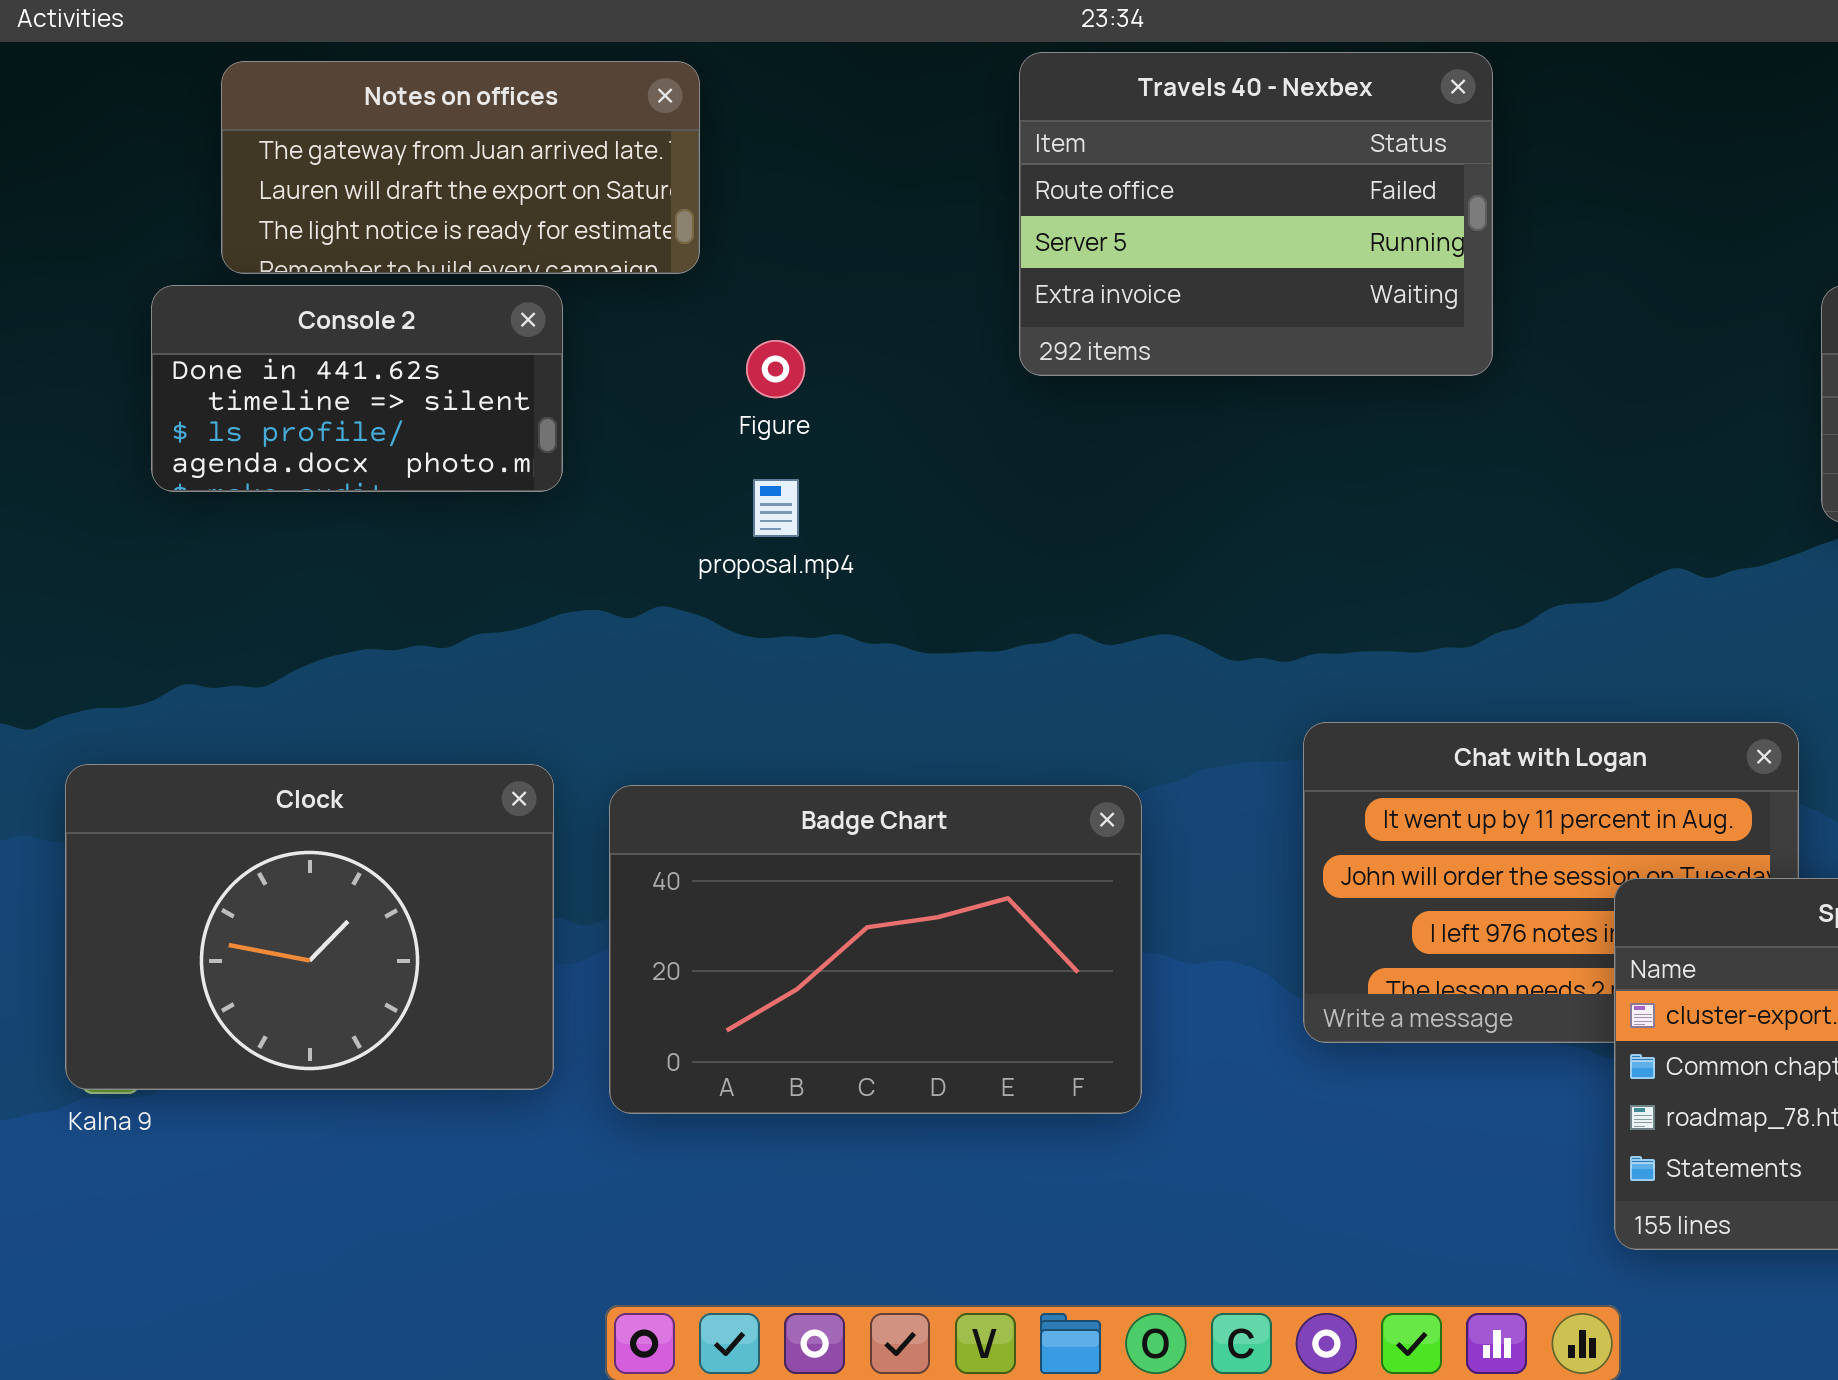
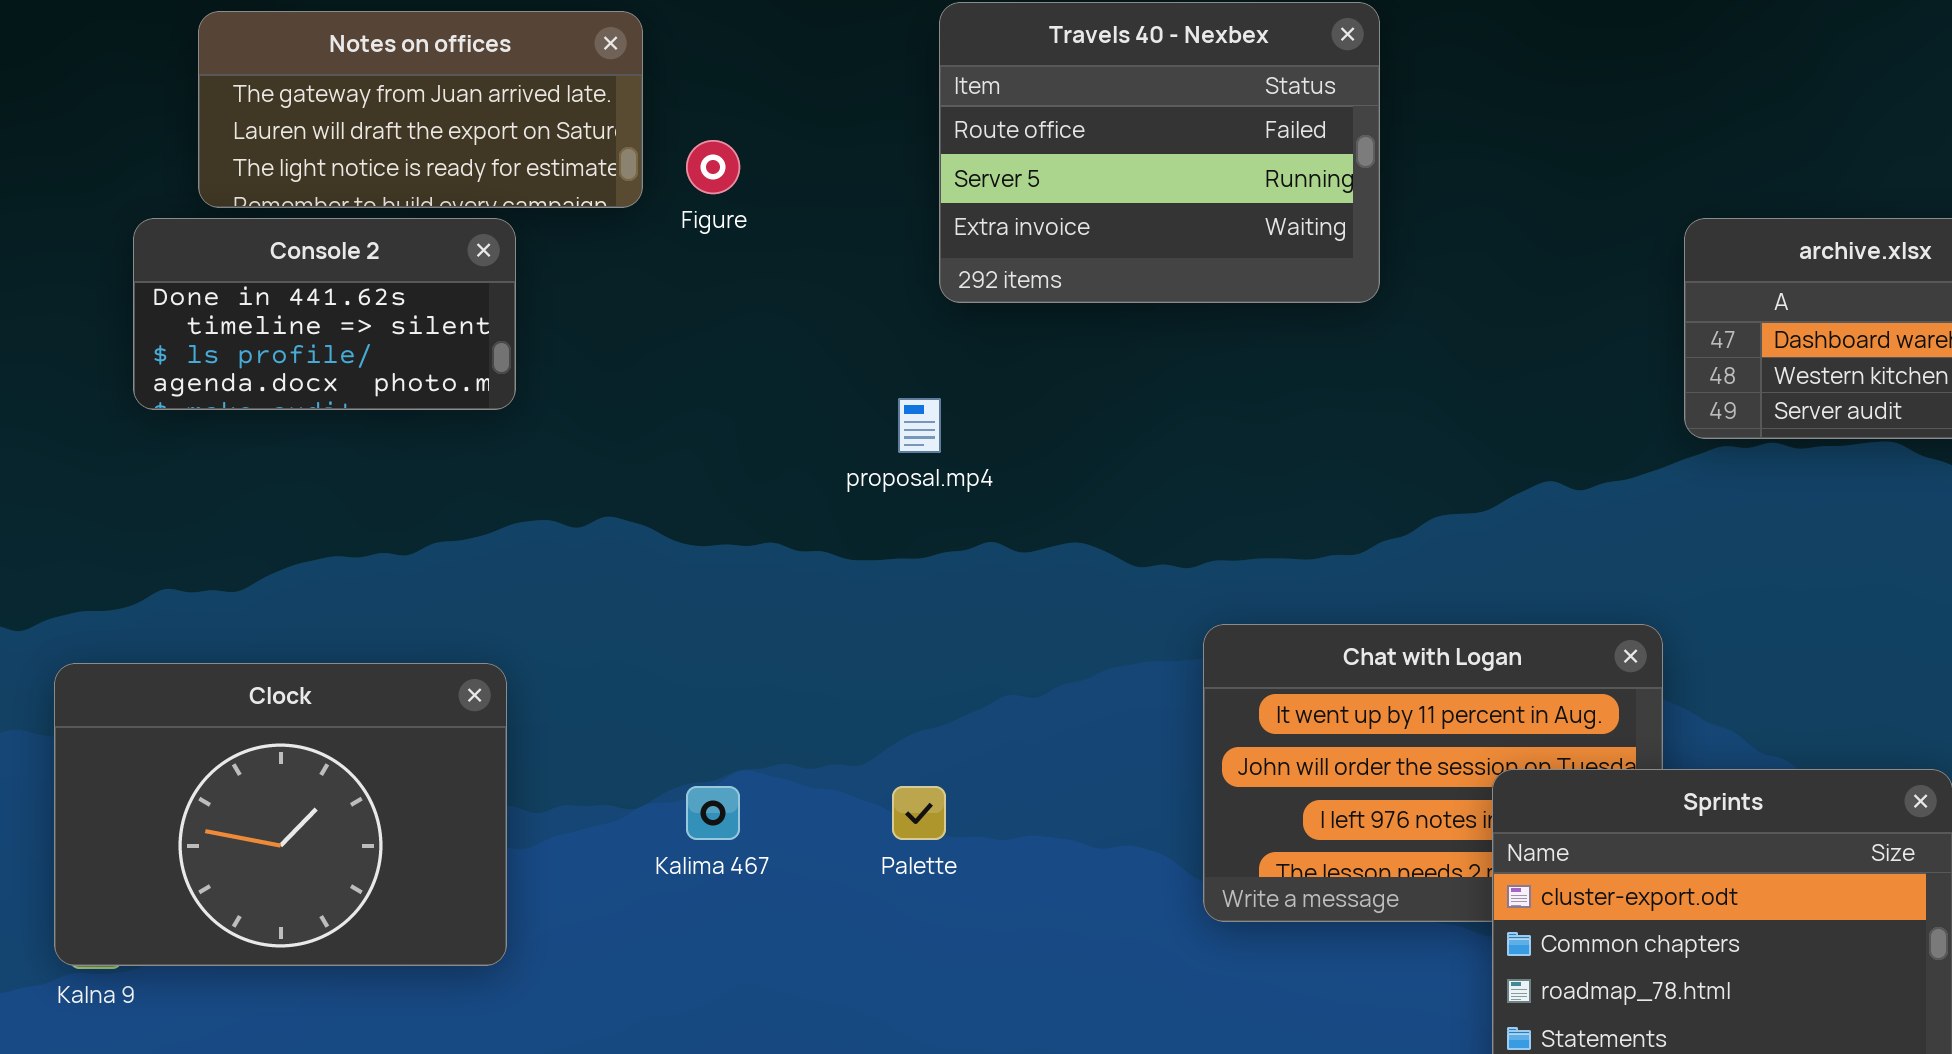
Figure: [746,340,805,398] -> [686,140,740,194], moved
proposal.mp4: [753,479,799,537] -> [898,398,941,453], moved
Badge Chart: [609,785,1142,1114] -> none, closed

